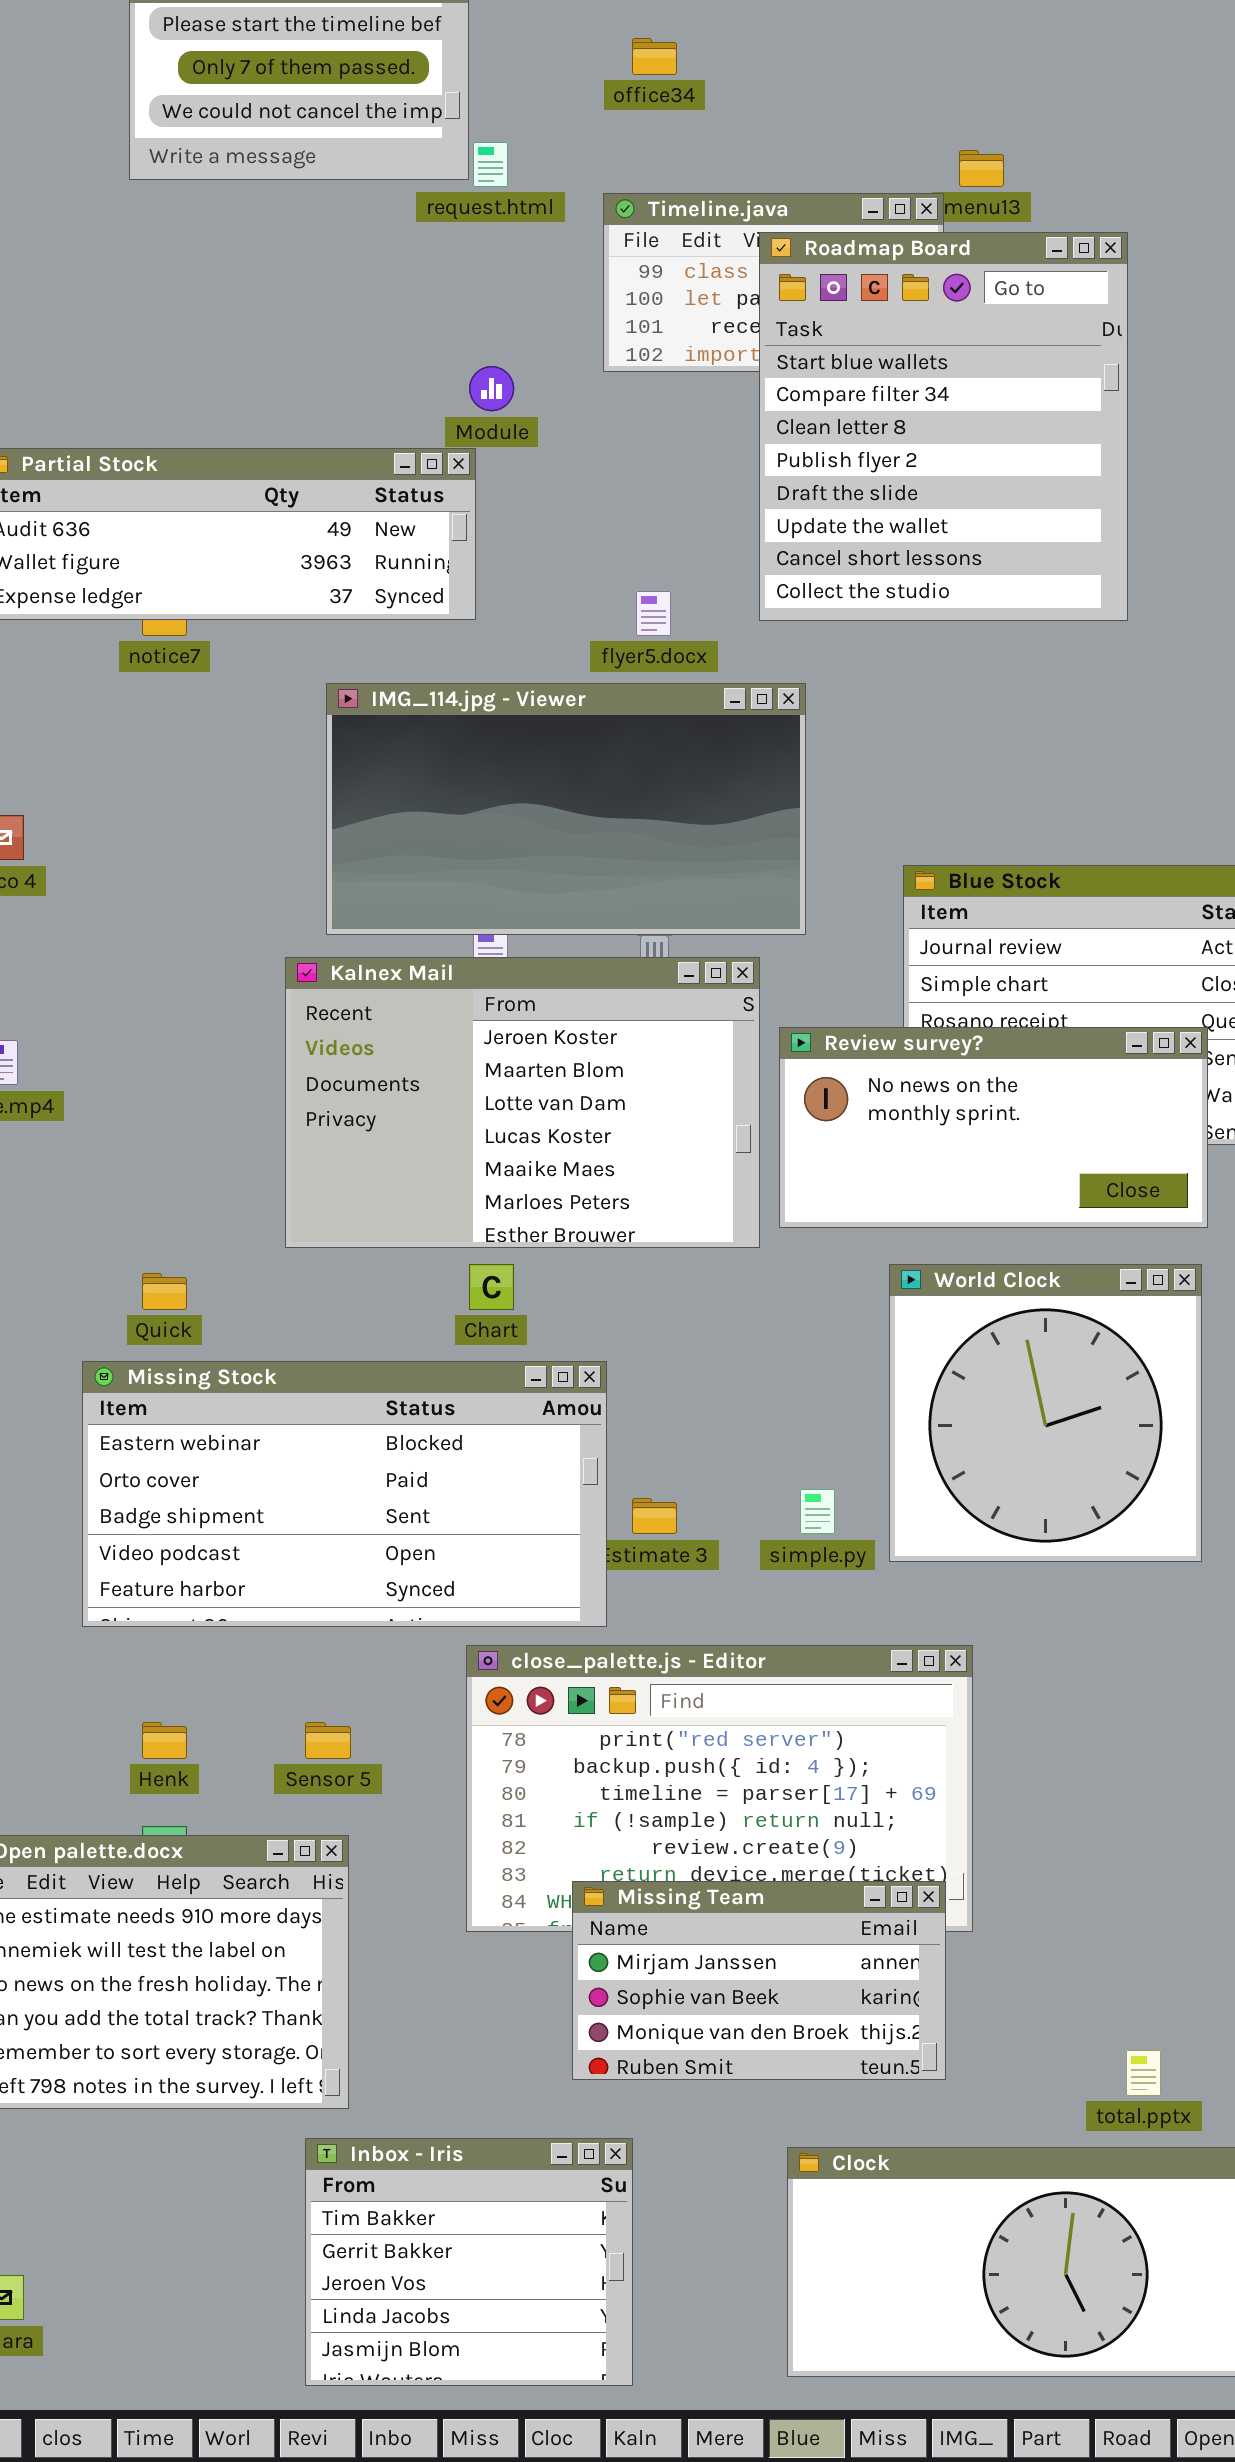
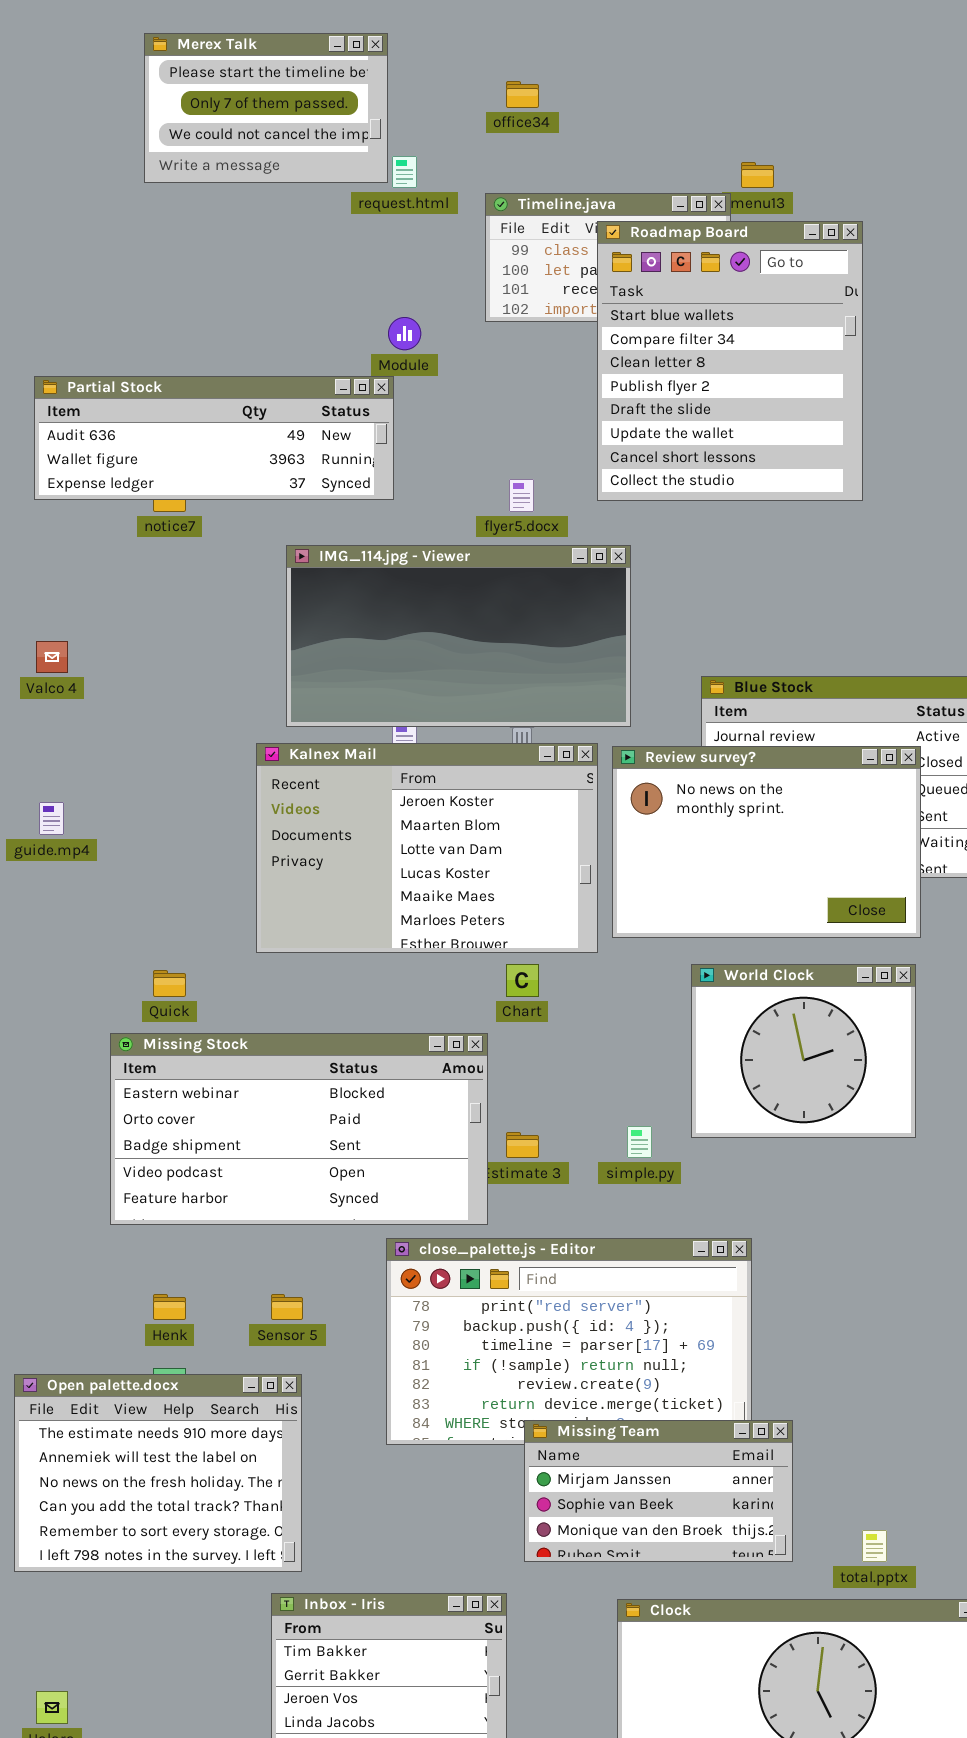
Review survey?: [779,1027,1208,1228] -> [612,746,921,938], resized
Chart: [469,1264,514,1310] -> [506,964,539,997], moved
World Clock: [889,1264,1202,1562] -> [691,964,916,1138], resized
Missing Team: [572,1881,946,2080] -> [524,1420,793,1562], moved

